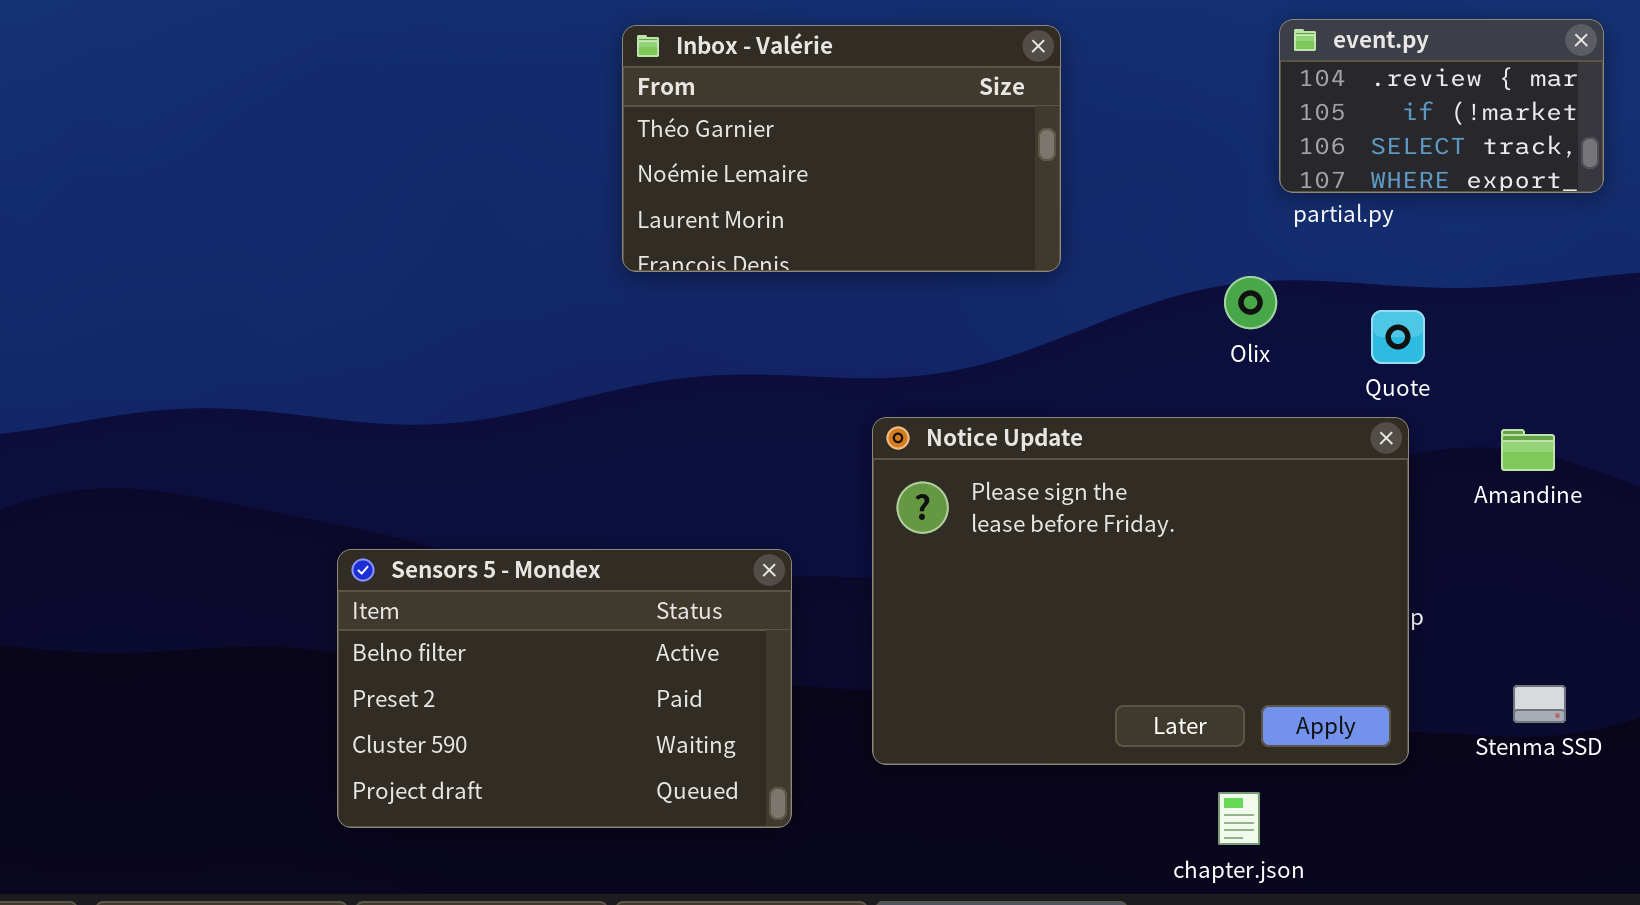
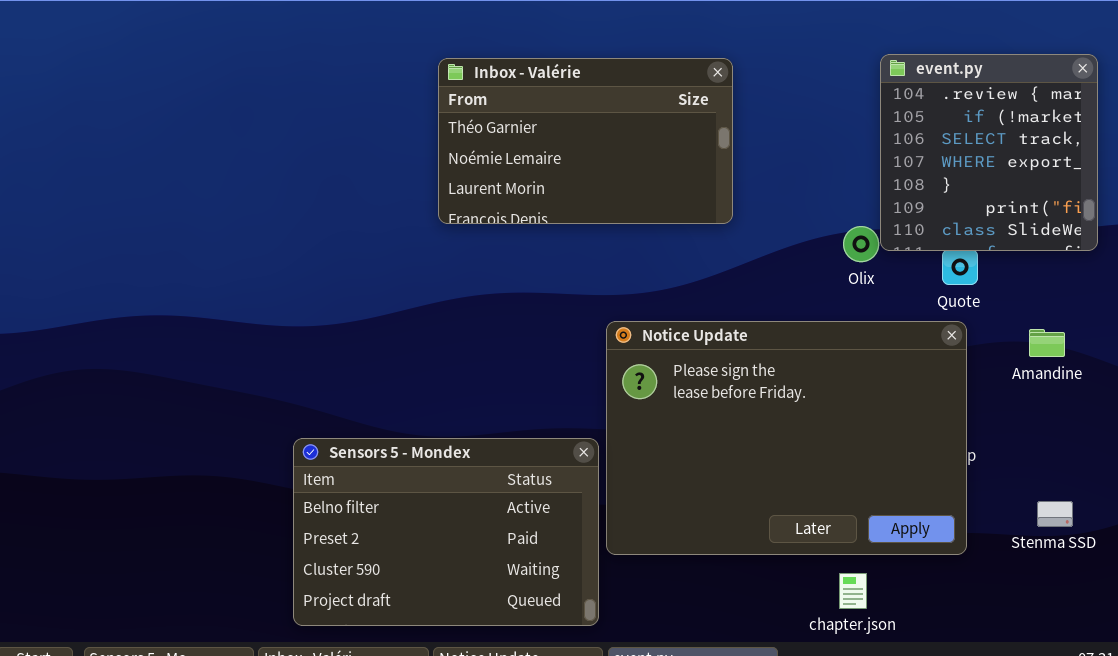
event.py: [1279,19,1604,193] -> [880,54,1098,251], resized
Sensors 5 - Mondex: [337,549,792,828] -> [293,438,599,626], moved

